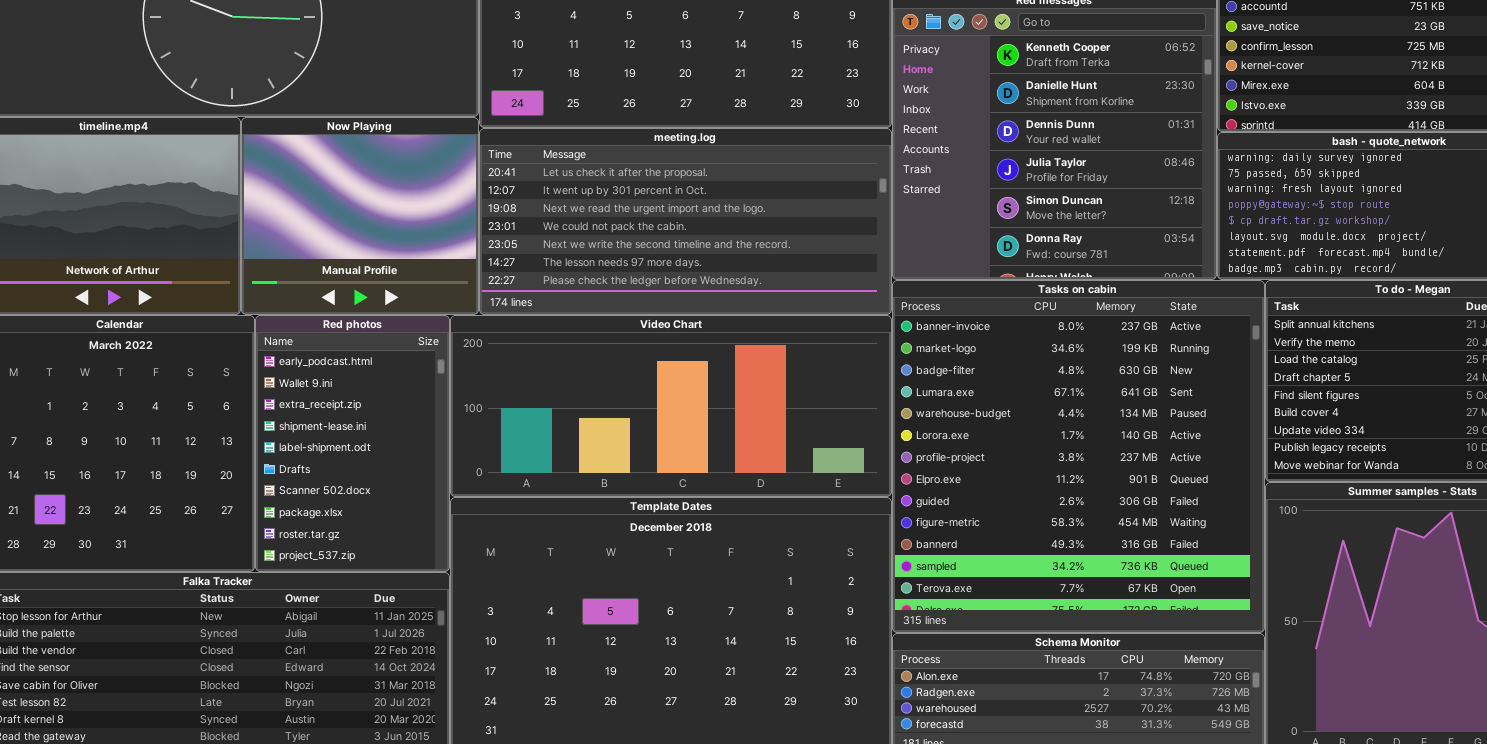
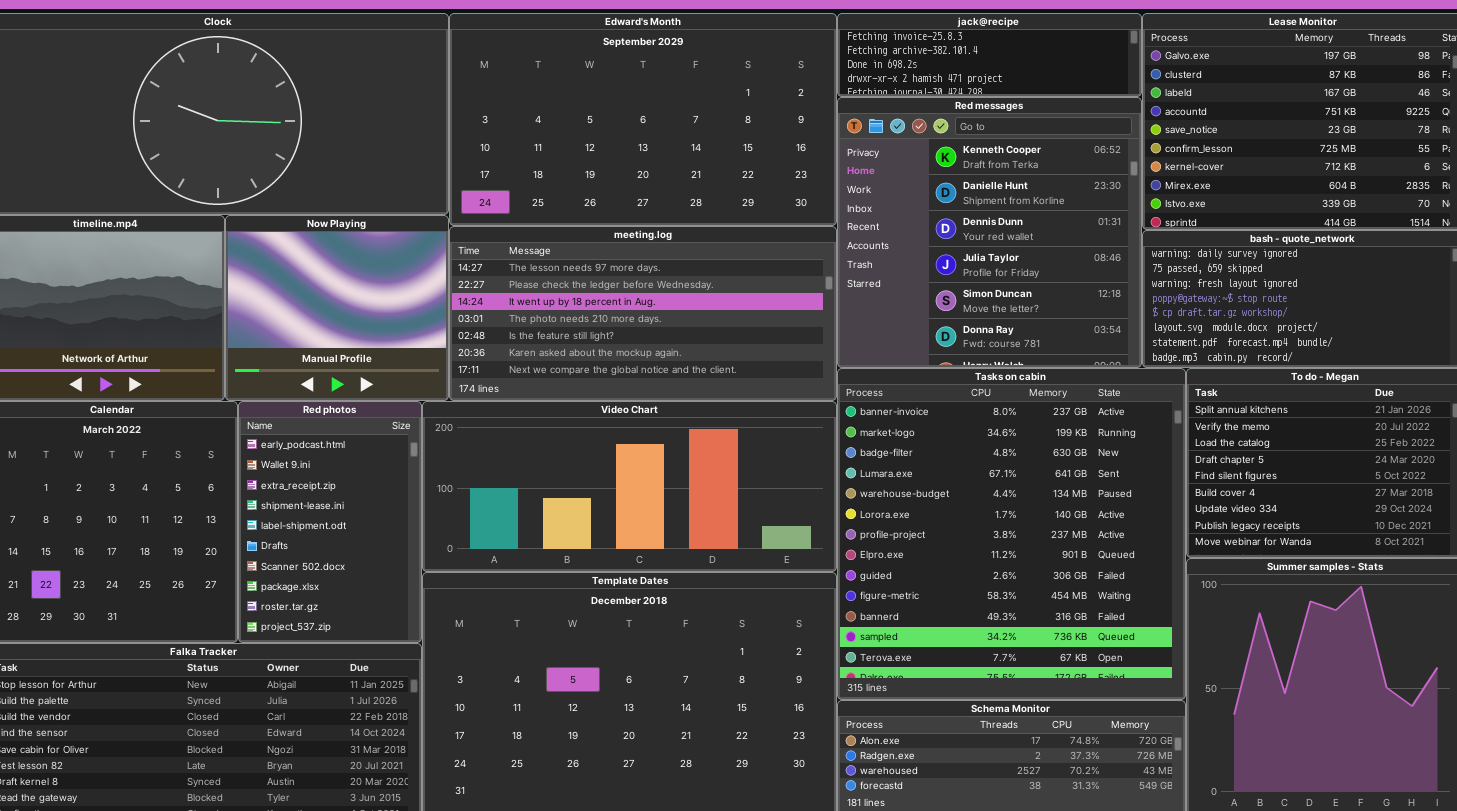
meeting.log: [479,128,892,315] -> [449,226,837,401], scrolled down 5 rows

